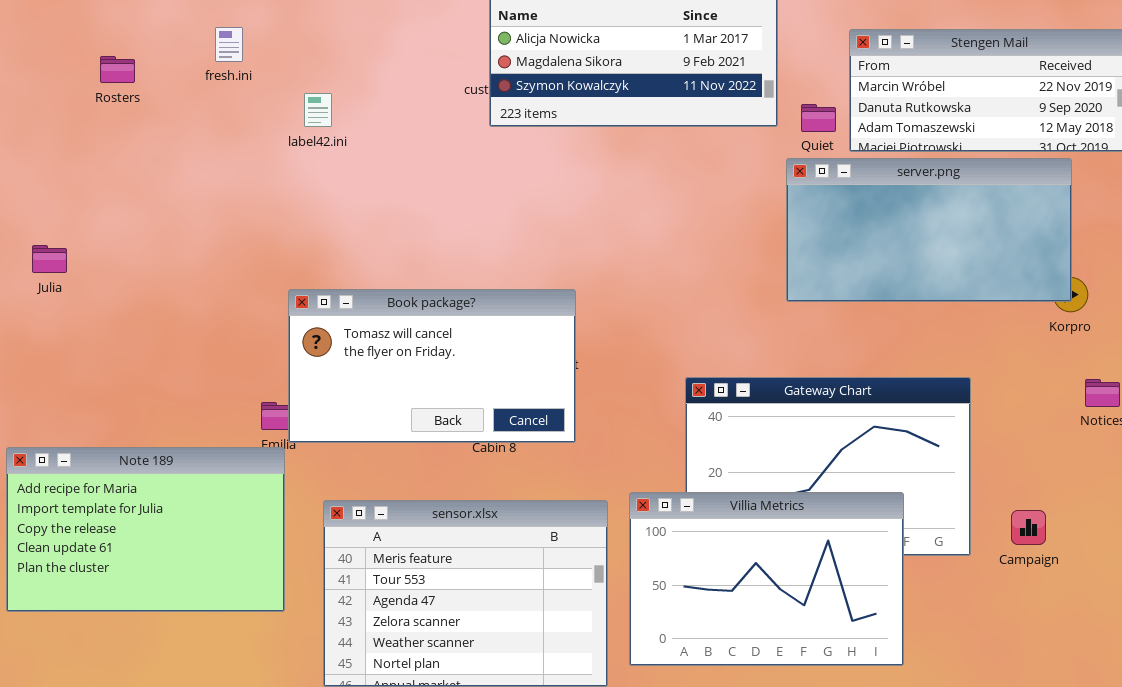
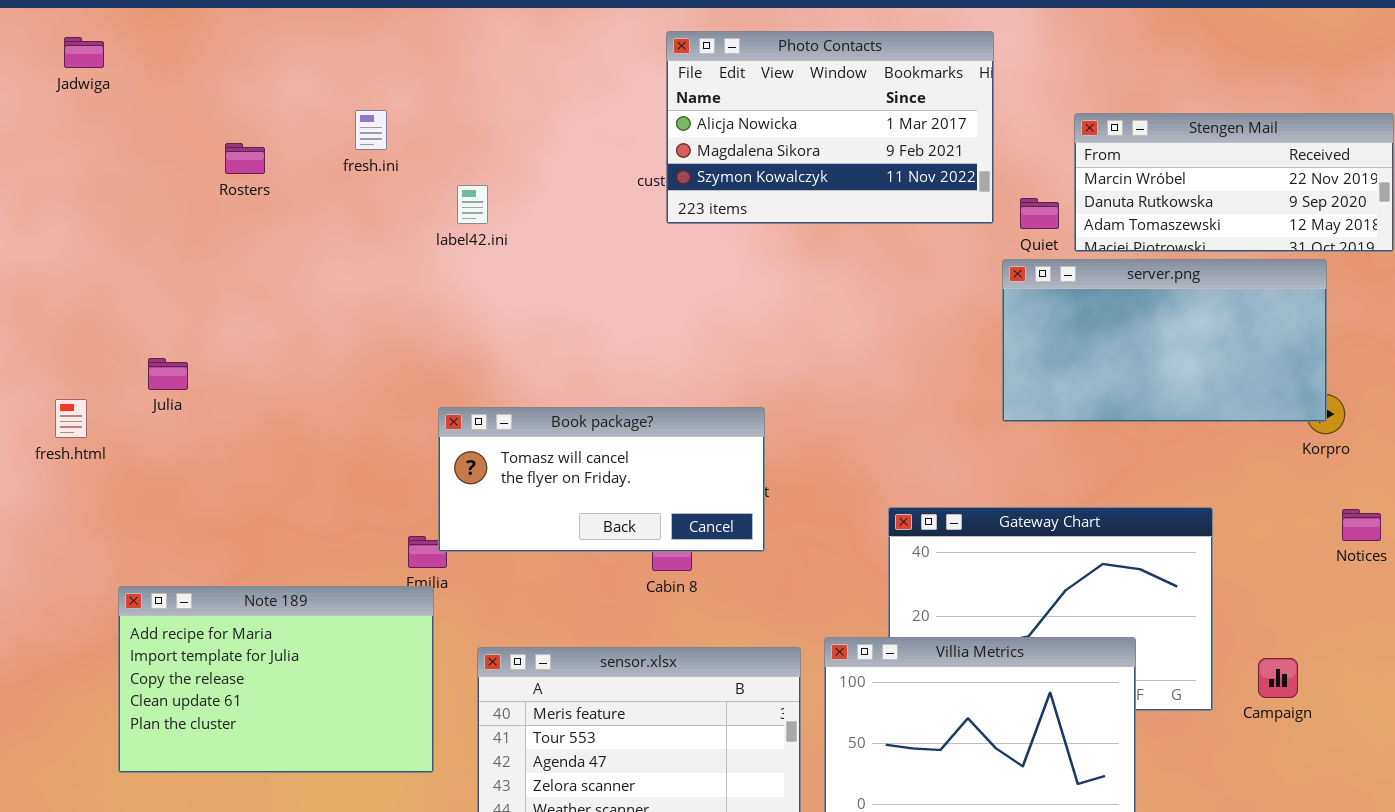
Book package?: [288,289,576,443] -> [438,407,765,552], resized

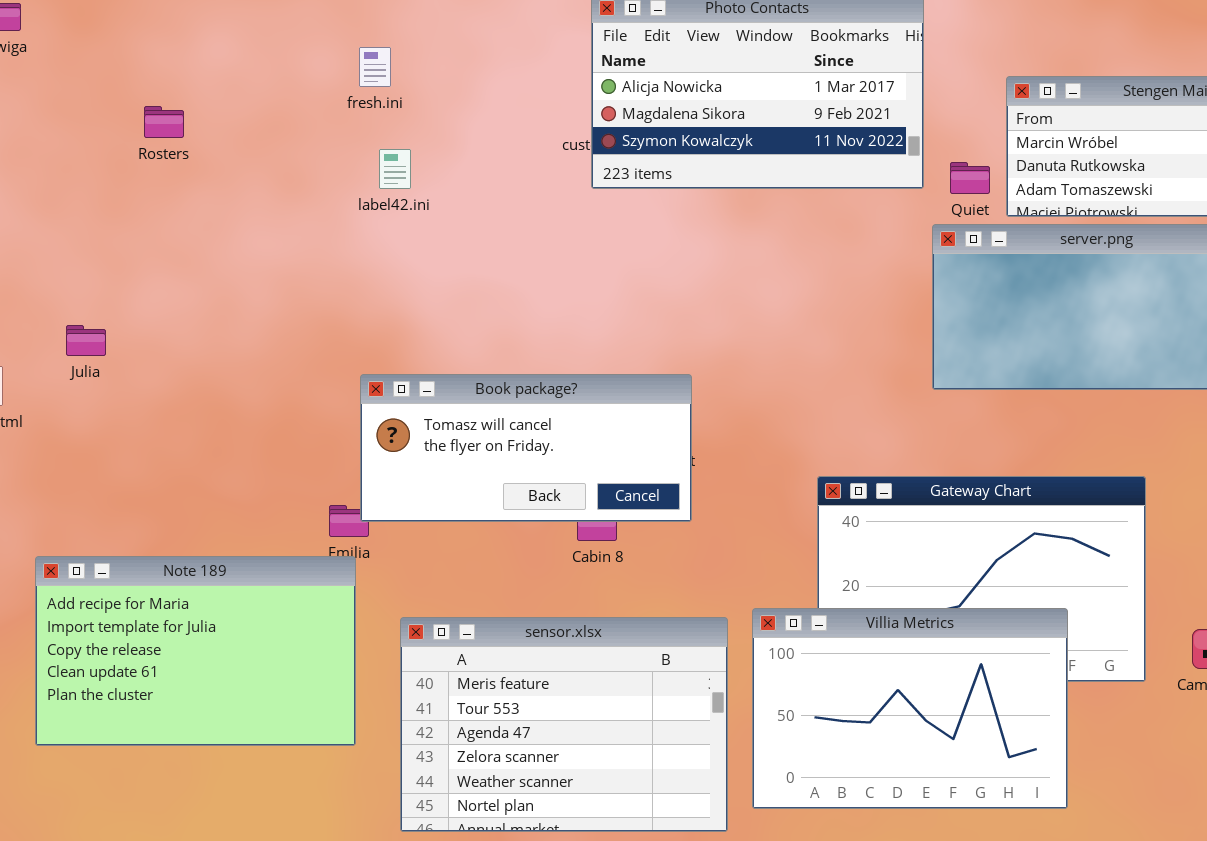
fresh.ini: [355,110,387,150] -> [359,47,391,87], moved

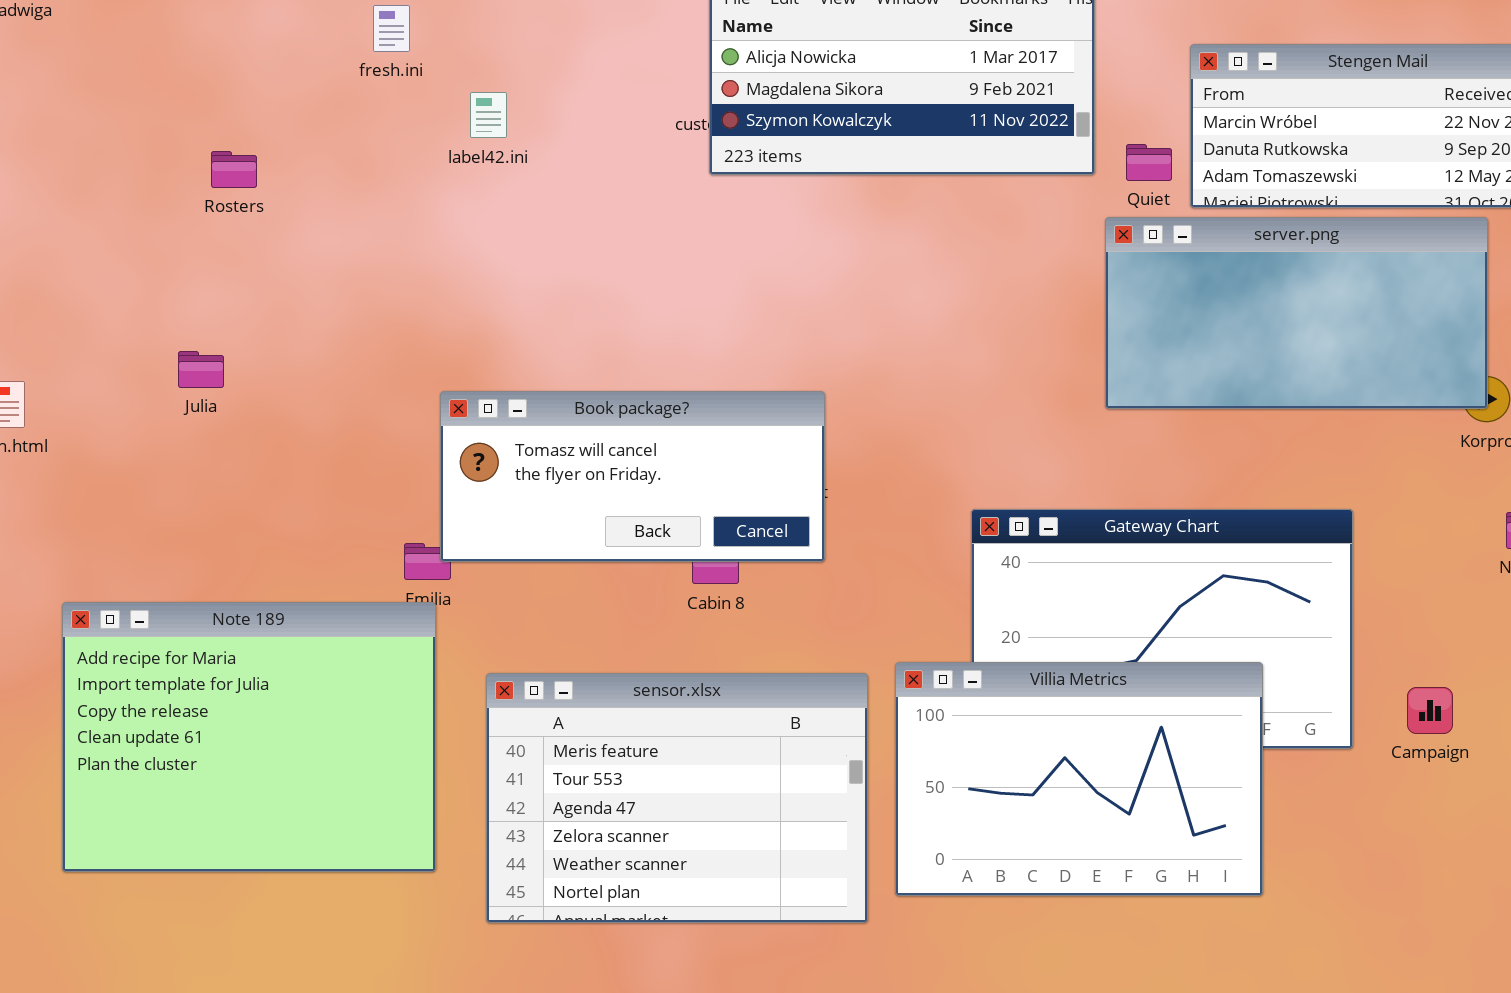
fresh.ini: [359,47,391,87] -> [373,5,410,52], moved
Rosters: [144,106,184,138] -> [211,151,257,188], moved
label42.ini: [379,149,411,189] -> [470,92,507,138], moved
Julia: [66,325,106,356] -> [178,351,224,388], moved
Note 189: [35,556,356,746] -> [62,602,436,872], resized

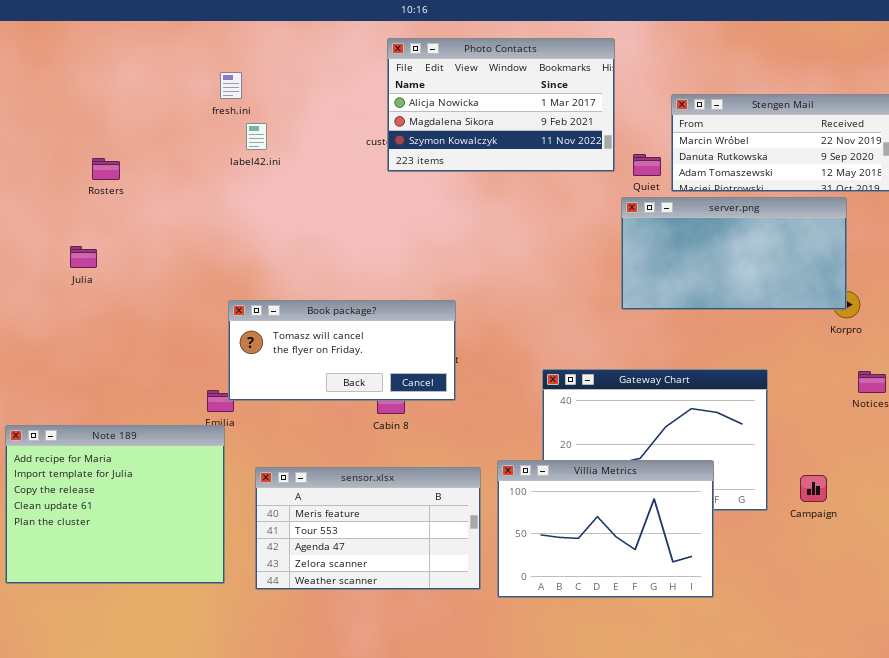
fresh.ini: [373,5,410,52] -> [220,72,242,99], moved
Julia: [178,351,224,388] -> [70,246,97,268], moved
sensor.xlsx: [486,673,868,923] -> [255,467,481,590], resized

